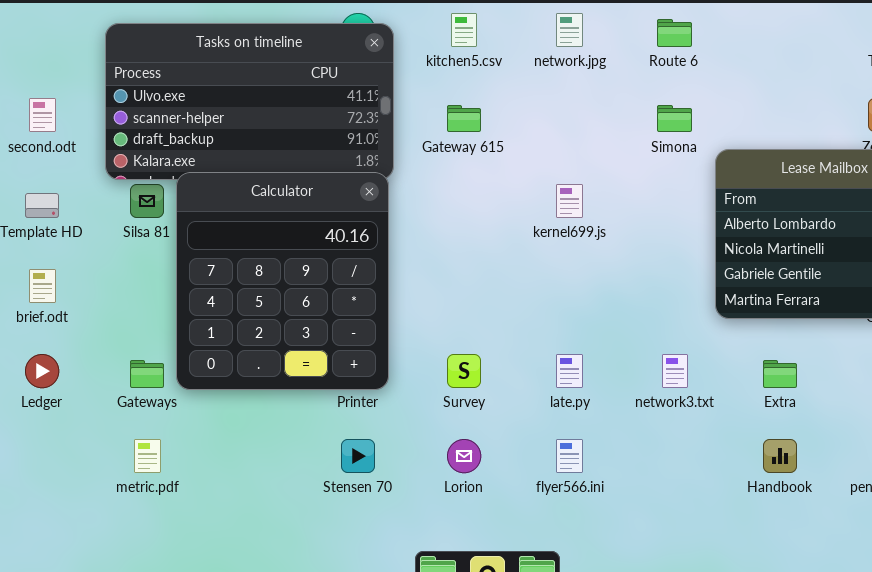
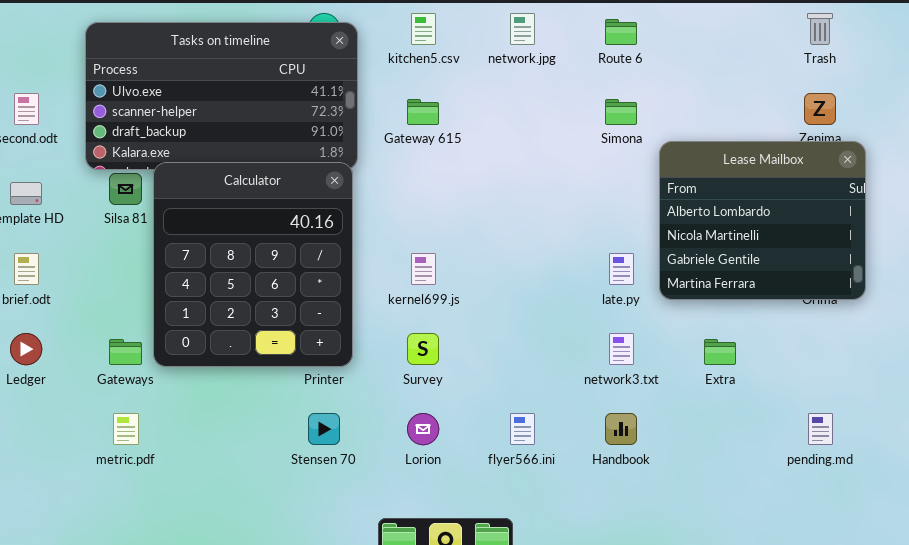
kernel699.js: [556,184,583,218] -> [411,253,436,285], moved
late.py: [556,354,583,388] -> [609,253,634,285], moved
Handbook: [763,439,797,473] -> [605,413,637,445], moved

